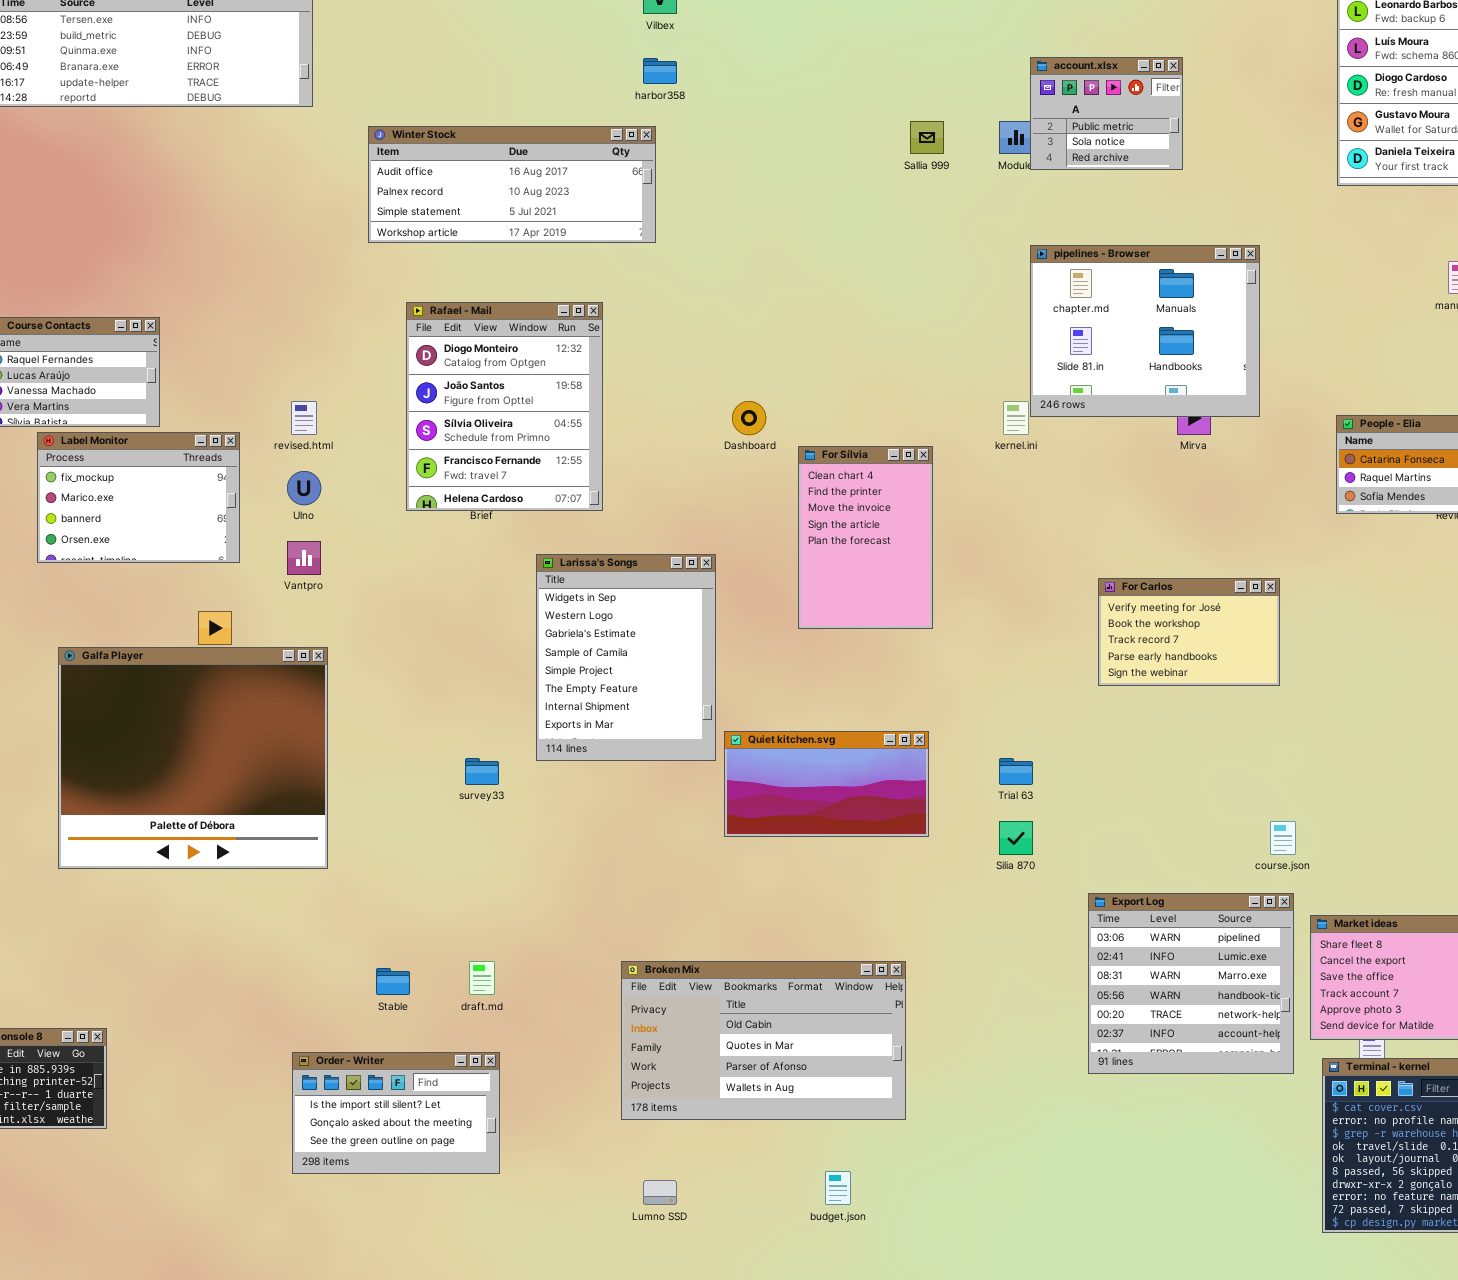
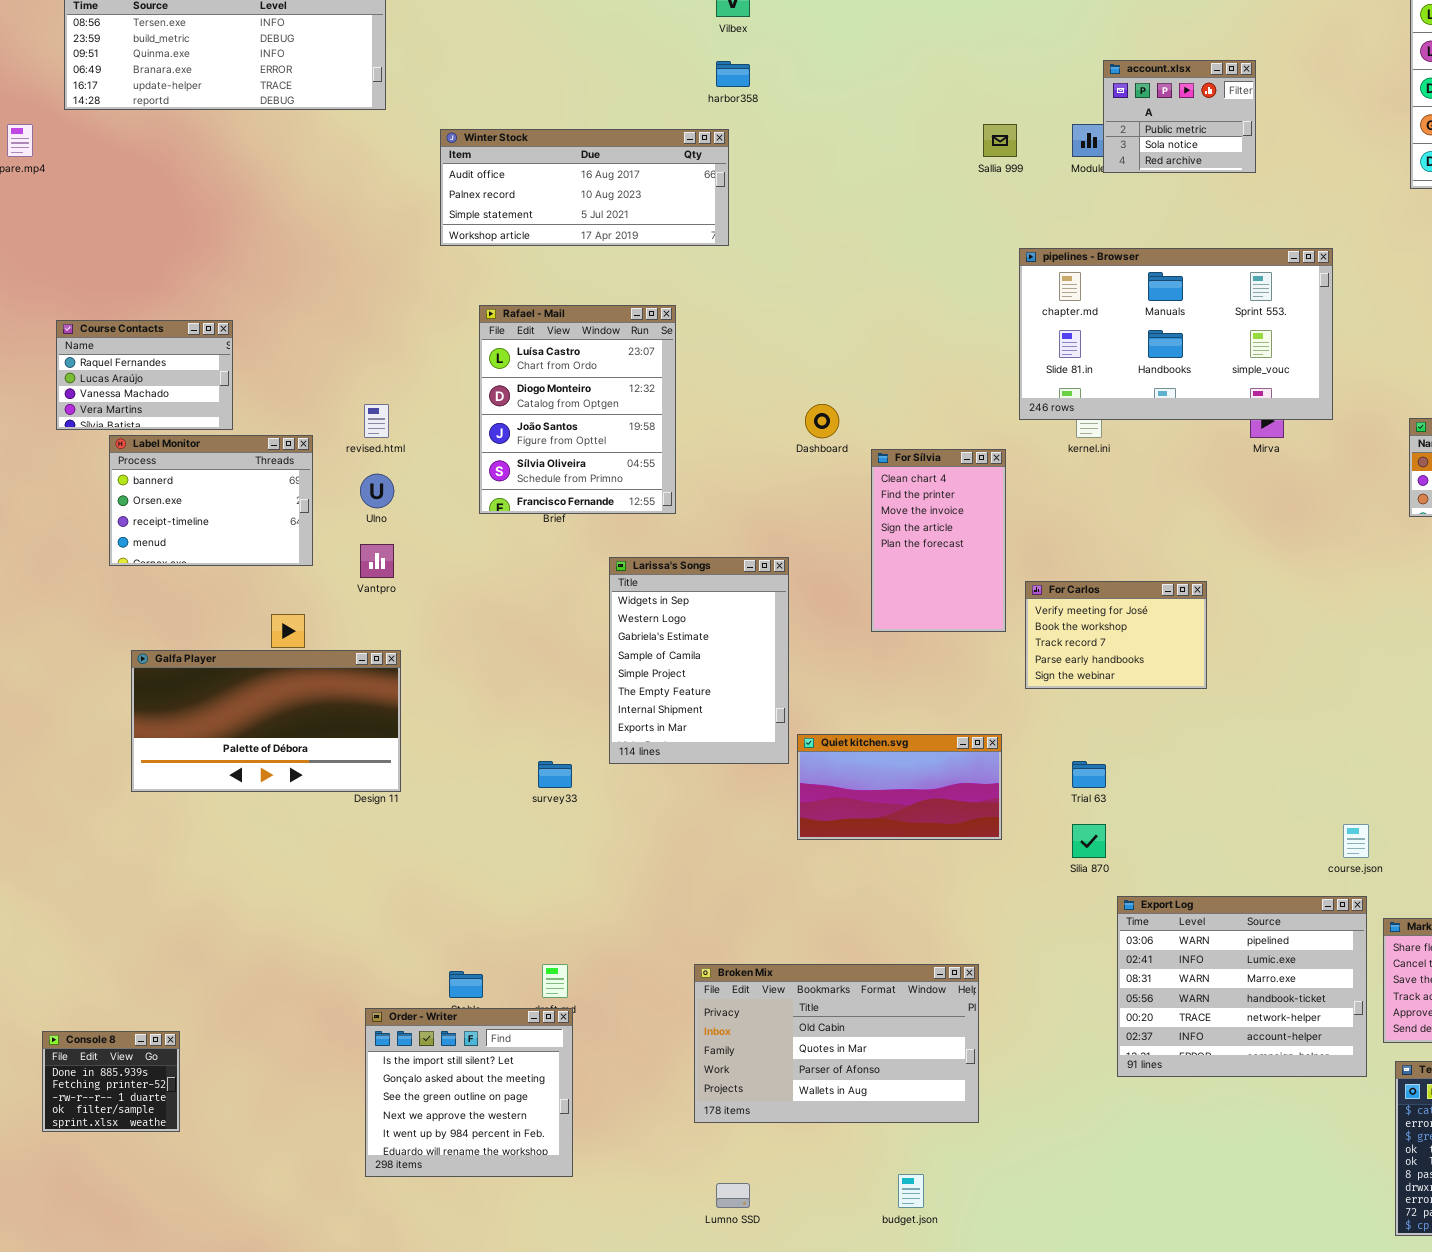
pipelines - Browser: [1030,245,1260,417] -> [1019,248,1333,420], resized
Rafael - Mail: [406,302,603,511] -> [479,305,676,514], scrolled up 1 row
Label Monitor: [37,432,240,563] -> [109,435,313,566], scrolled down 2 rows
For Carlos: [1098,578,1280,686] -> [1025,581,1207,689], moved
Galfa Player: [58,647,328,869] -> [131,650,401,792], resized
Export Log: [1088,893,1294,1074] -> [1117,896,1367,1077], resized
Order - Writer: [292,1052,500,1174] -> [365,1008,573,1177], resized

